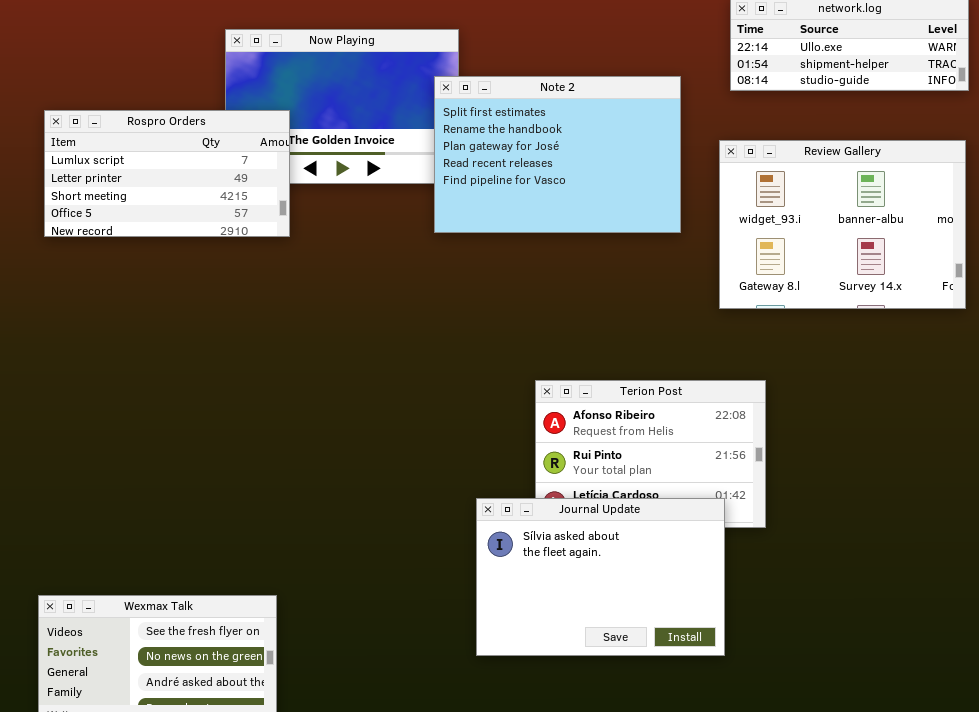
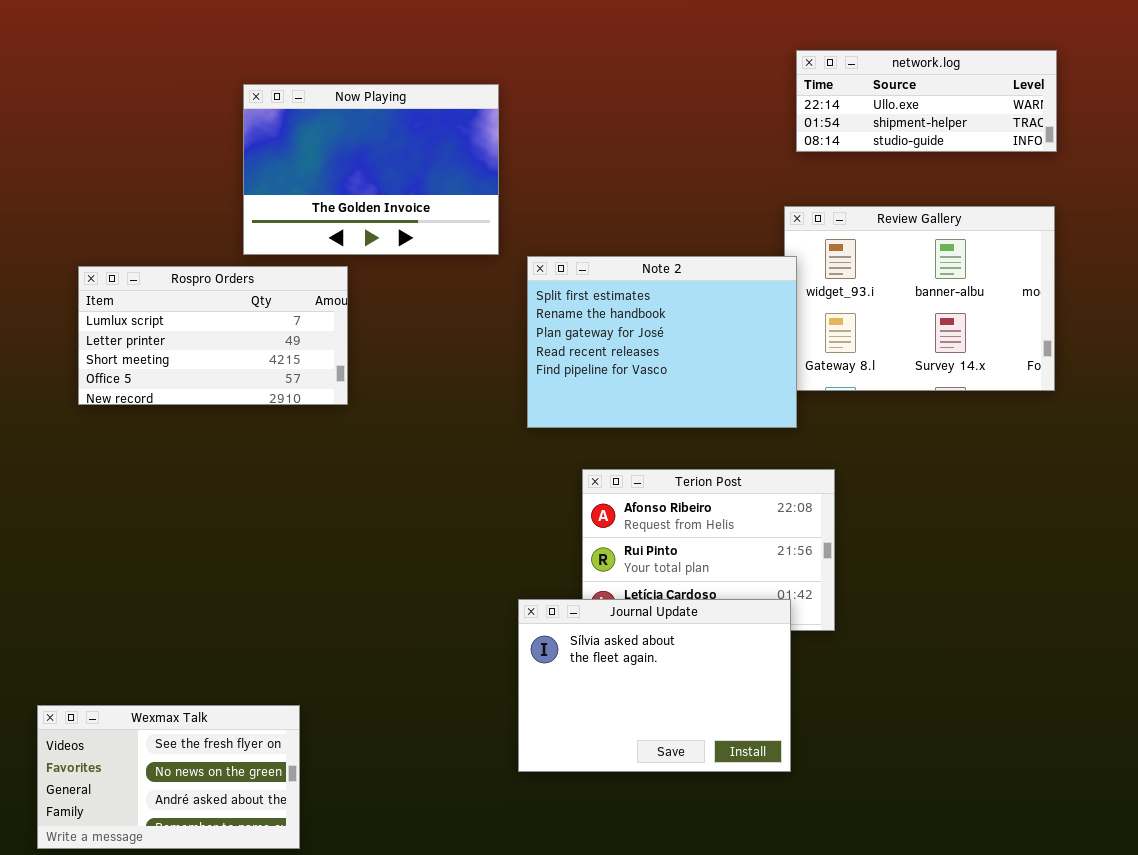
Note 2: [434,76,681,233] -> [527,256,797,428], moved
Rospro Orders: [44,110,290,237] -> [78,266,348,405], moved

